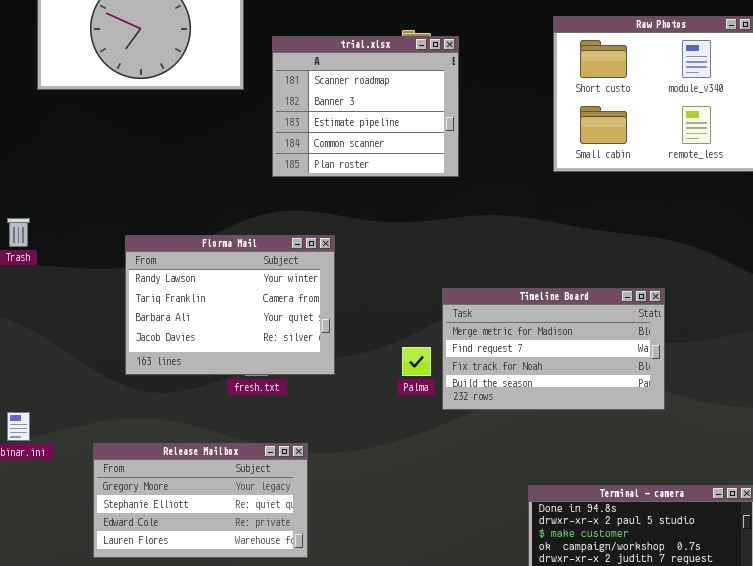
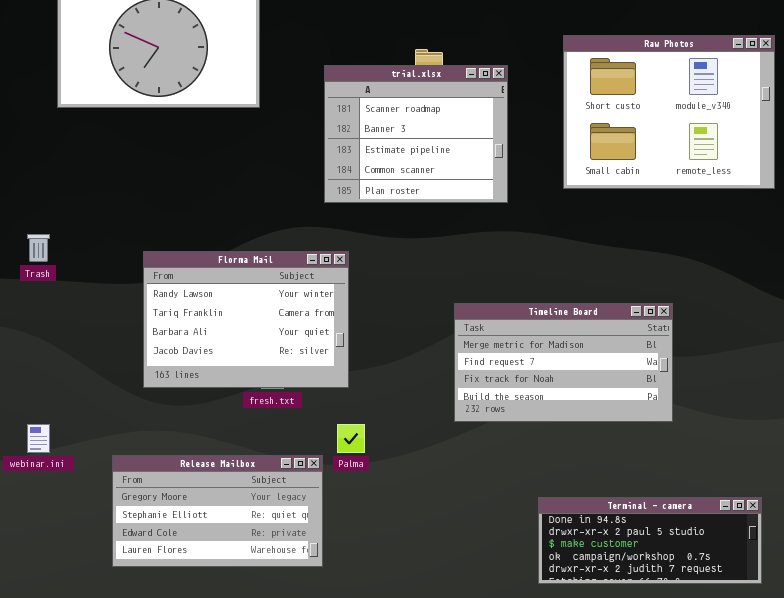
trial.xlsx: [272,36,459,177] -> [324,65,508,203], moved
Palma: [402,347,431,376] -> [337,424,365,453], moved

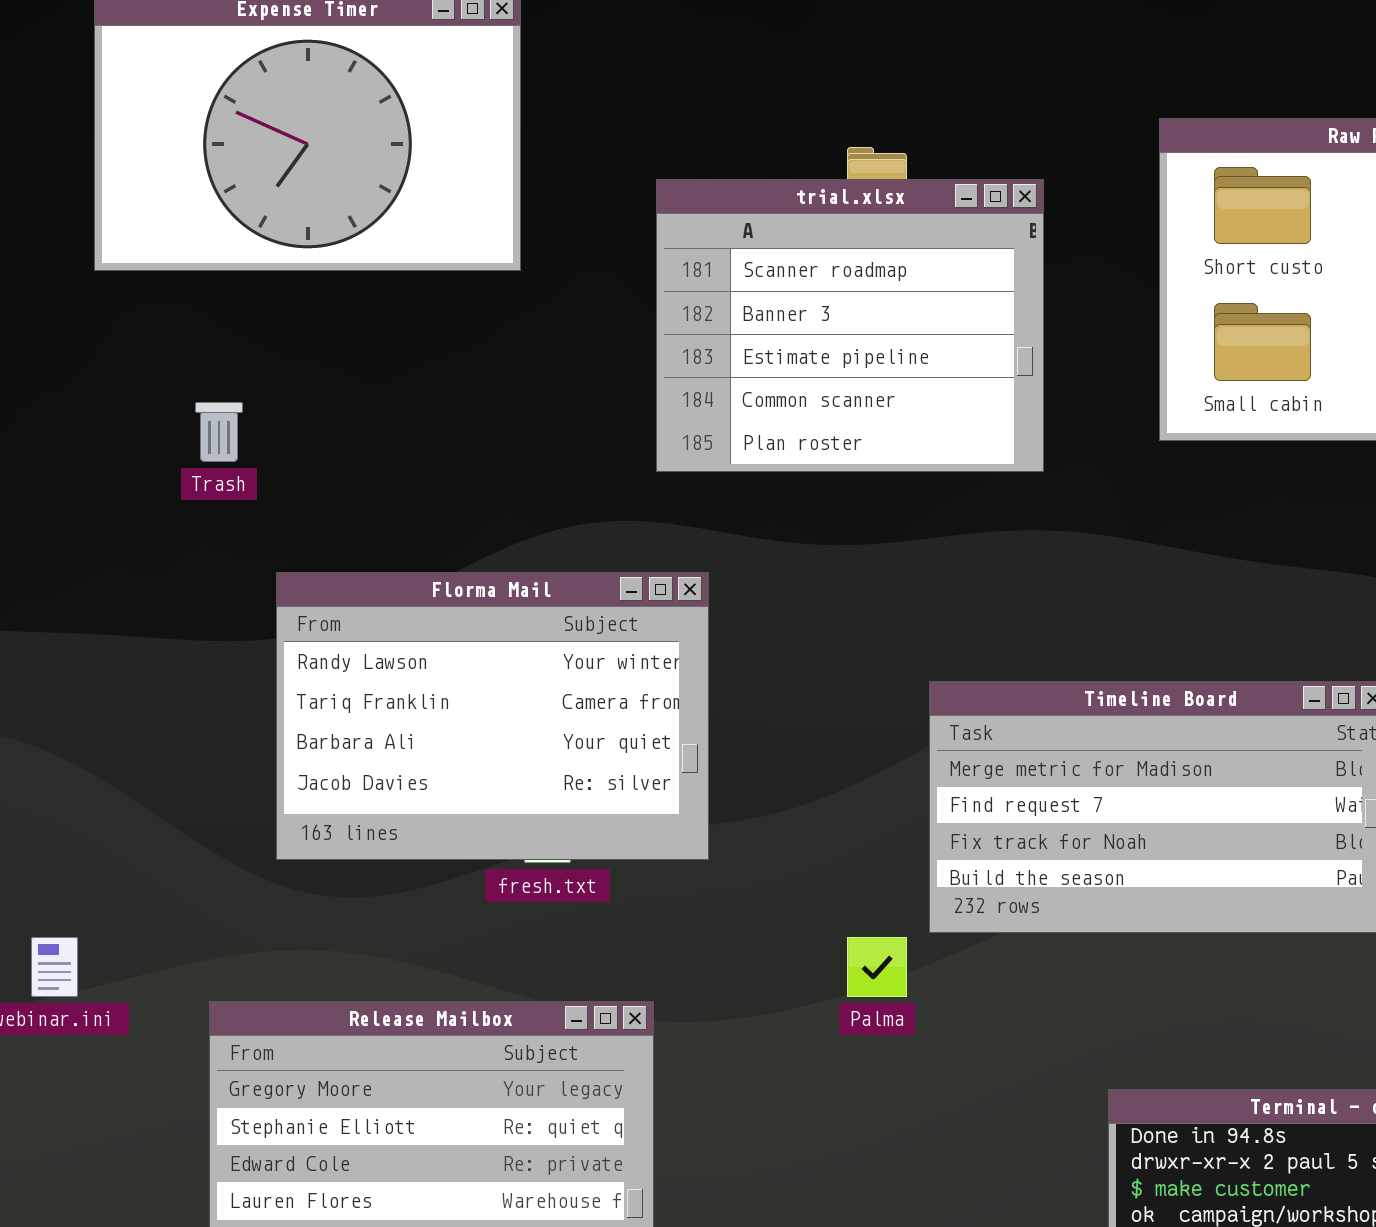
Trash: [27,234,50,262] -> [195,402,243,462], moved
Palma: [337,424,365,453] -> [847,937,907,997], moved

